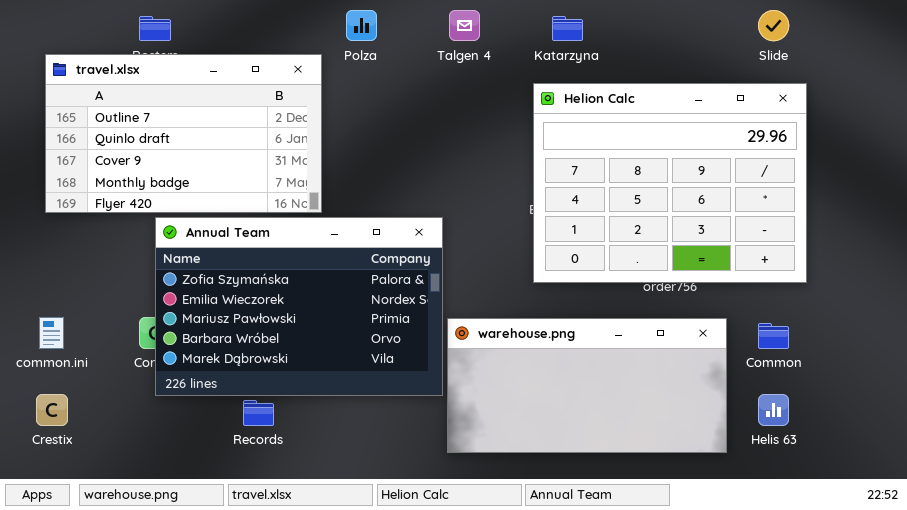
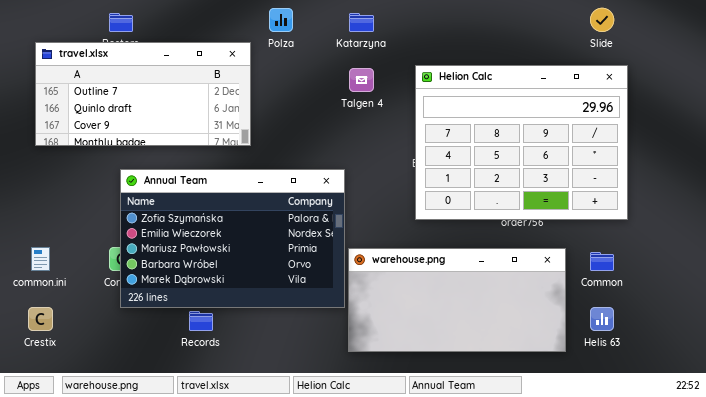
Talgen 4: [449,10,480,41] -> [349,68,374,92], moved
Katarzyna: [552,16,583,41] -> [349,13,374,32], moved
travel.xlsx: [45,54,322,213] -> [35,42,251,146], resized

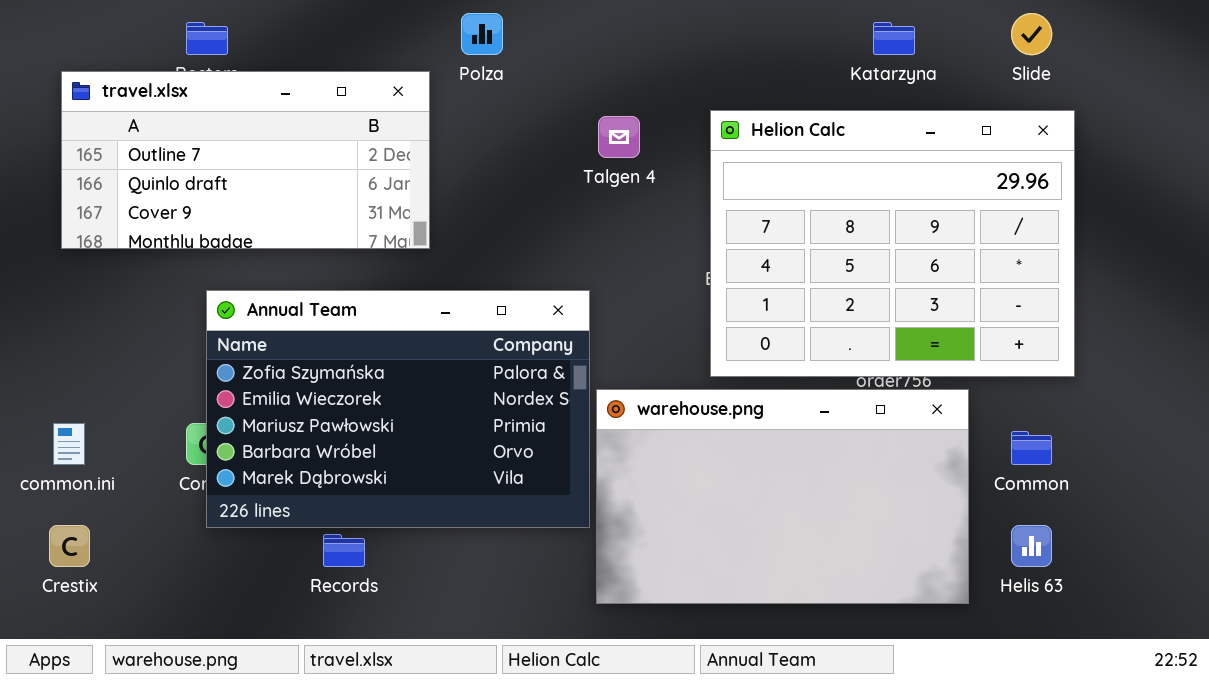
Katarzyna: [349,13,374,32] -> [873,22,915,55], moved
warehouse.png: [348,248,566,352] -> [596,389,969,604], resized

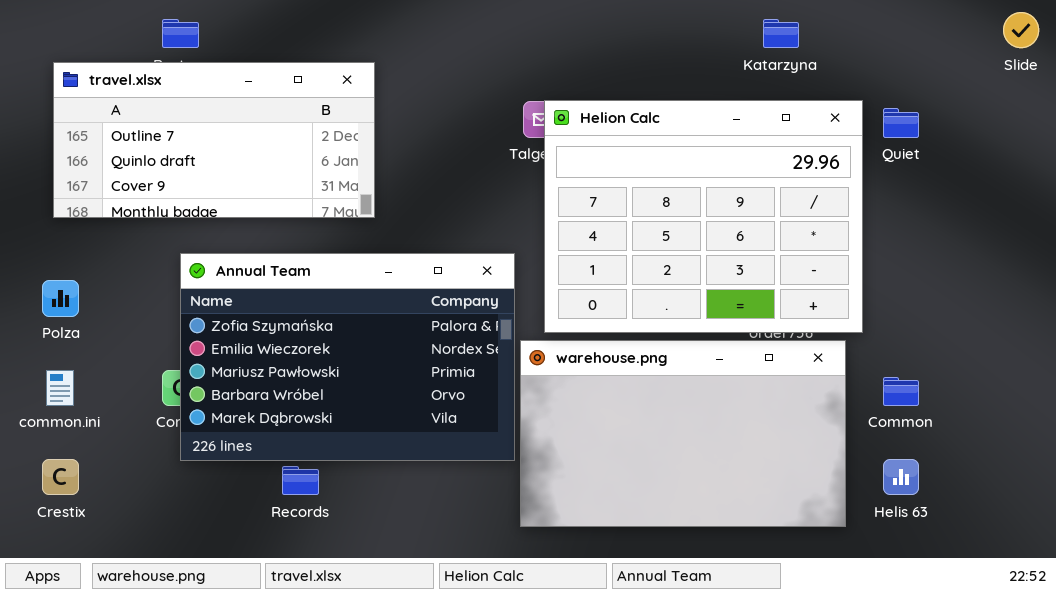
Polza: [461,13,503,55] -> [42,280,79,317], moved
Slide: [1011,13,1052,55] -> [1003,12,1039,48], moved
Helion Calc: [710,110,1075,377] -> [544,100,863,333], moved

